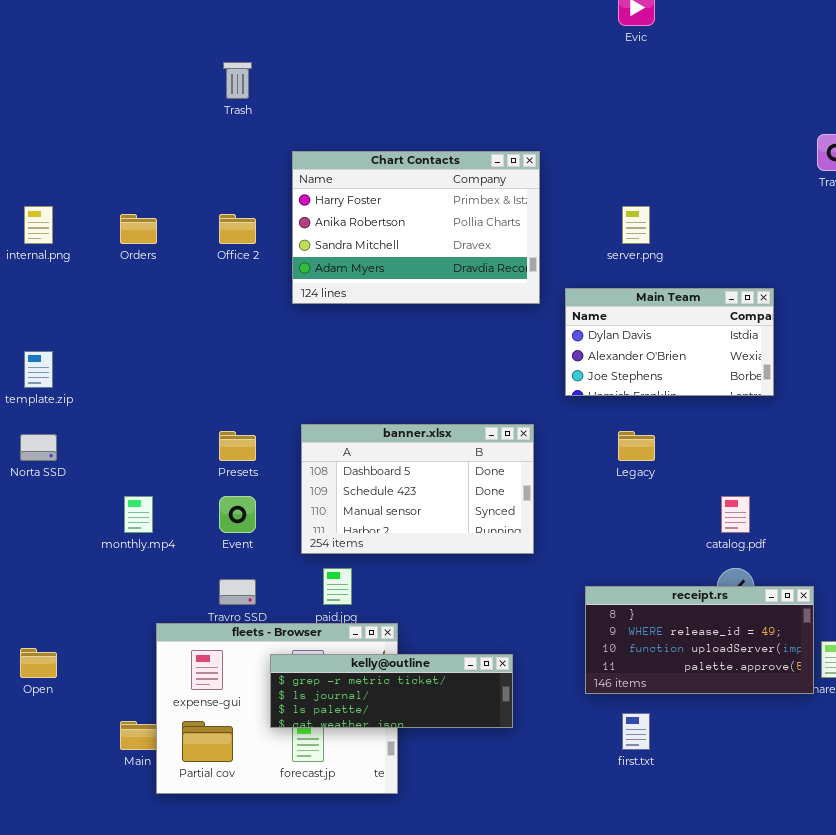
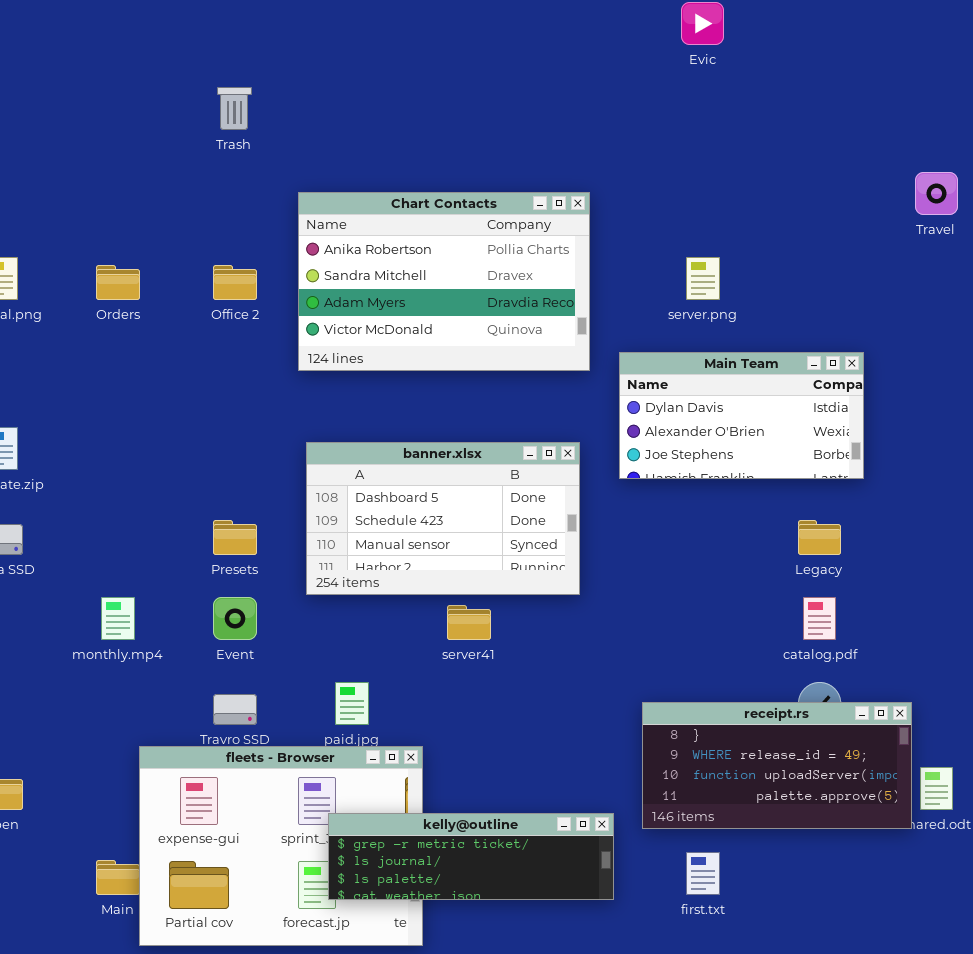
Chart Contacts: [292,151,540,304] -> [298,192,590,371], scrolled down 1 row
banner.xlsx: [301,424,534,554] -> [306,442,580,595], moved
Legacy: [618,431,655,461] -> [798,520,841,555], moved
kelly@outline: [270,654,513,728] -> [328,813,614,900], moved

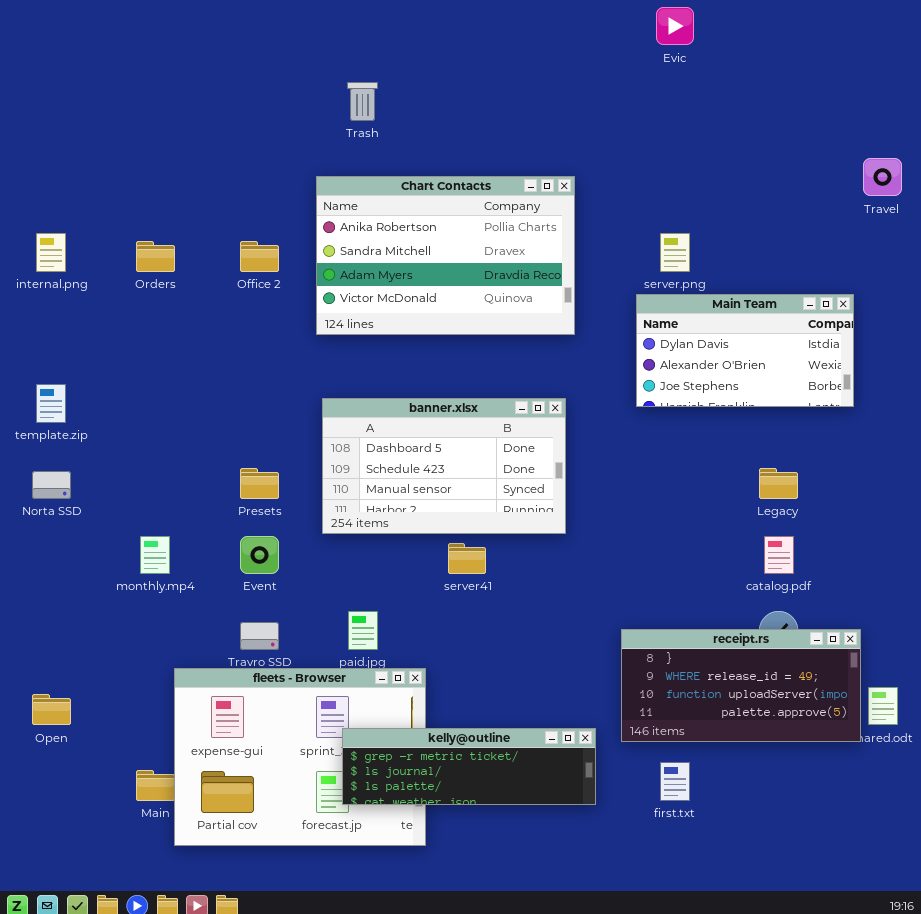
Trash: [217,87,252,130] -> [347,82,378,121], moved
Main Team: [619,352,864,479] -> [636,294,854,407], moved

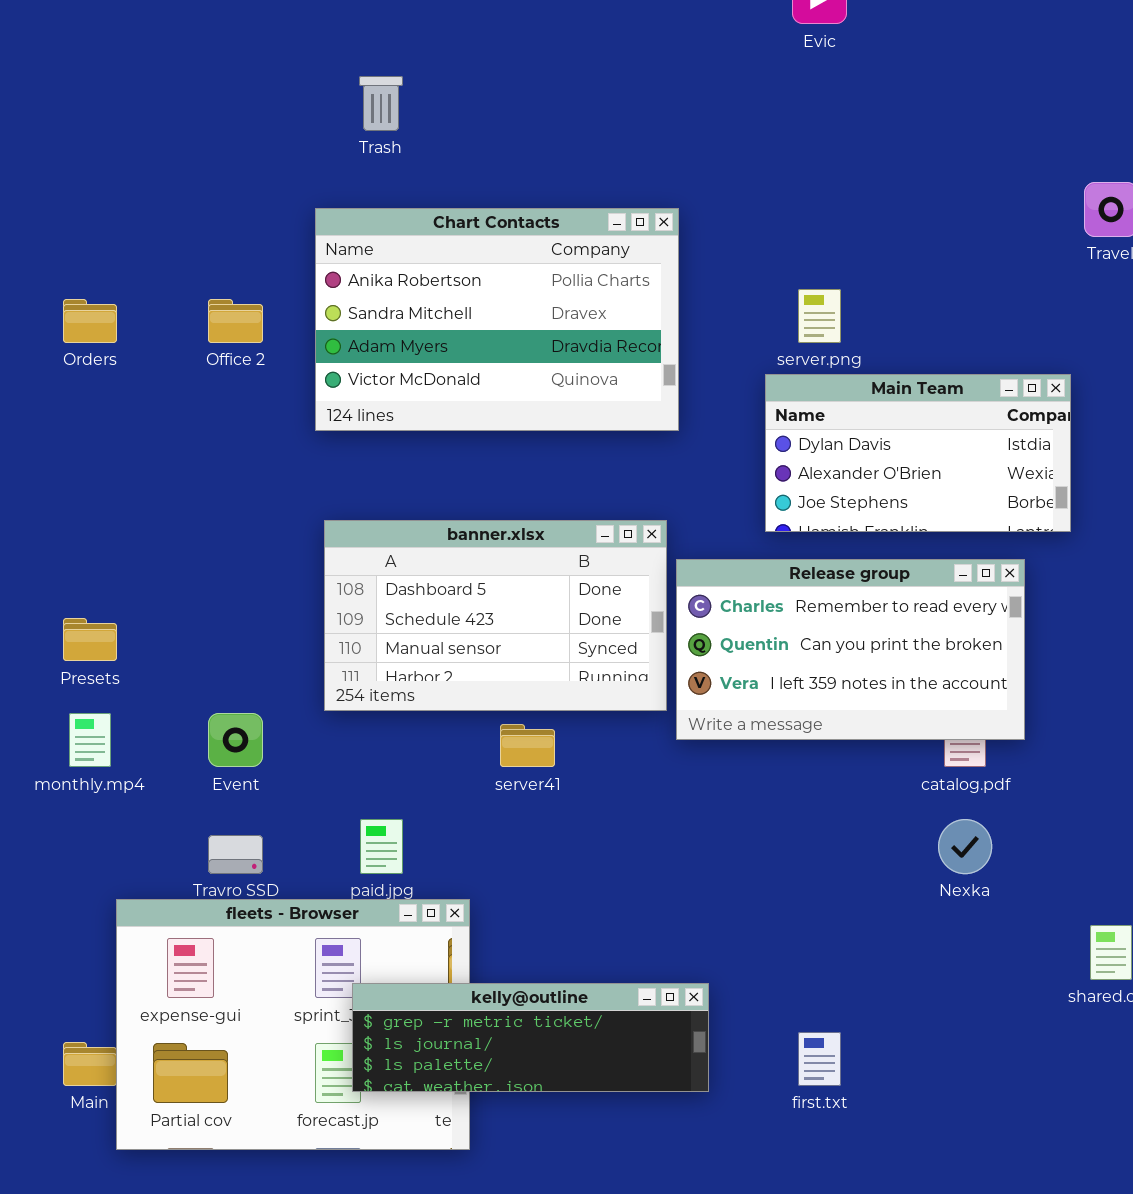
Release group: none -> [676,559,1025,740], opened
Presets: [240,468,279,499] -> [63,618,117,661], moved
receipt.rs: [621,629,861,742] -> none, closed

